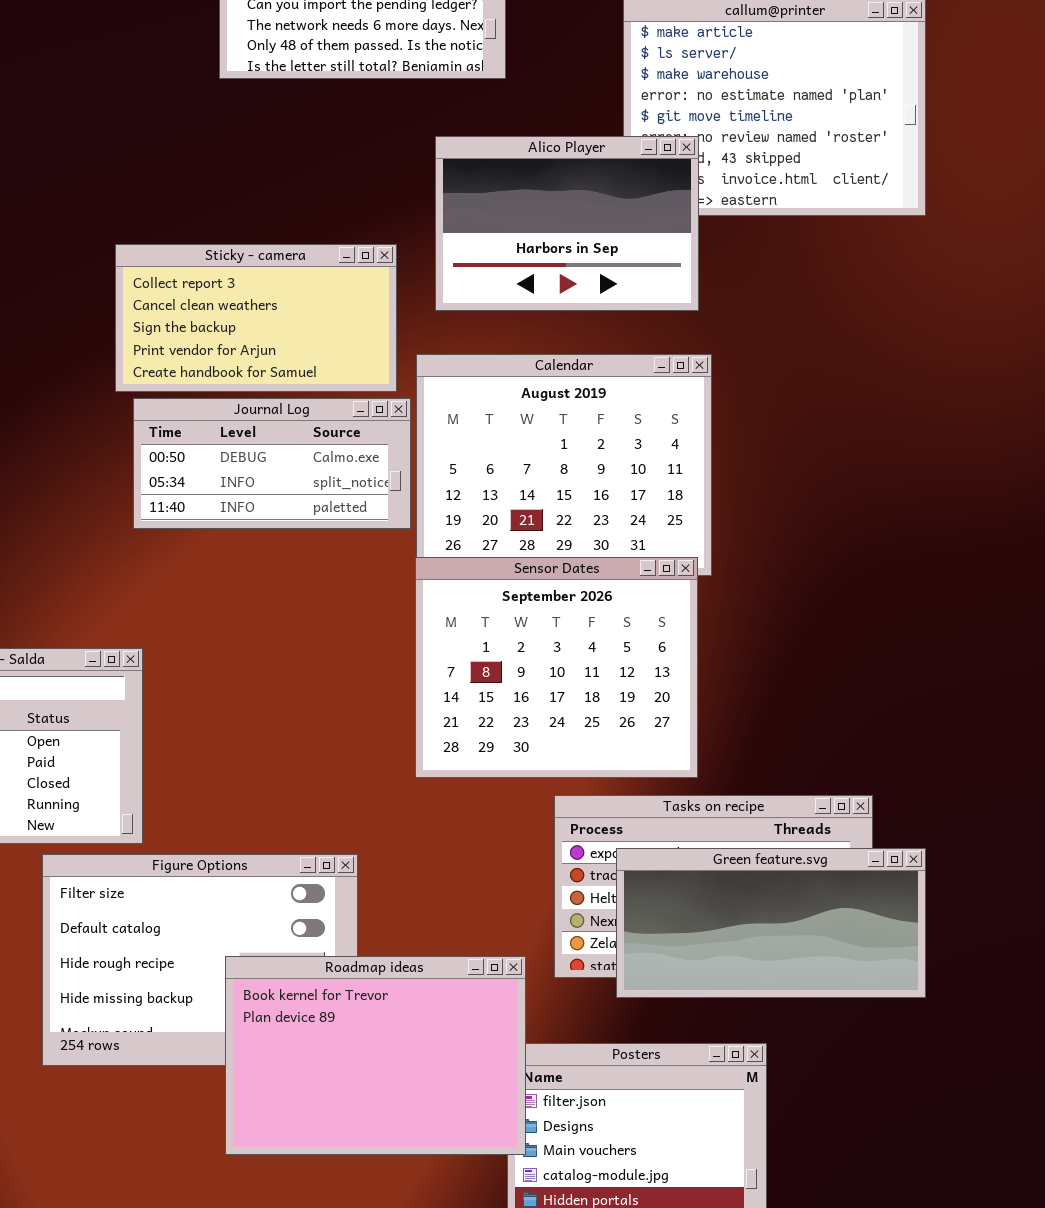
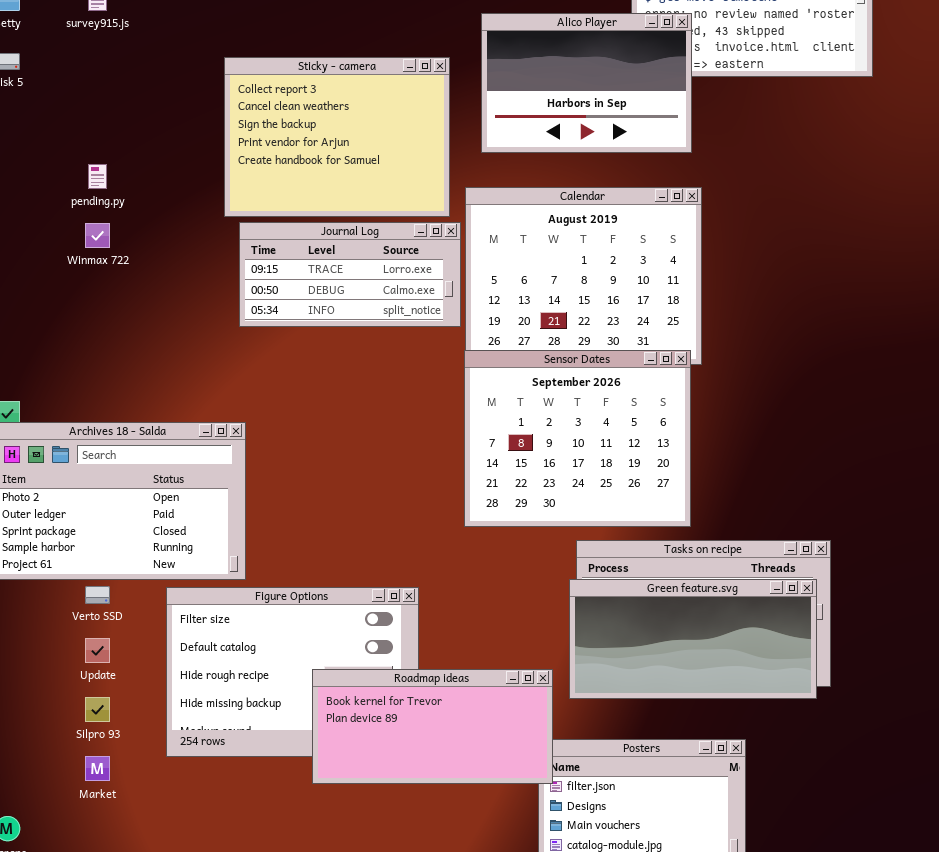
Sticky - camera: [115,244,397,392] -> [224,57,450,217], resized
Journal Log: [133,398,411,529] -> [239,222,461,327], scrolled up 1 row
Green feature.svg: [616,848,926,998] -> [569,579,817,699], moved
Roadmap ideas: [225,956,526,1155] -> [312,669,553,784], resized

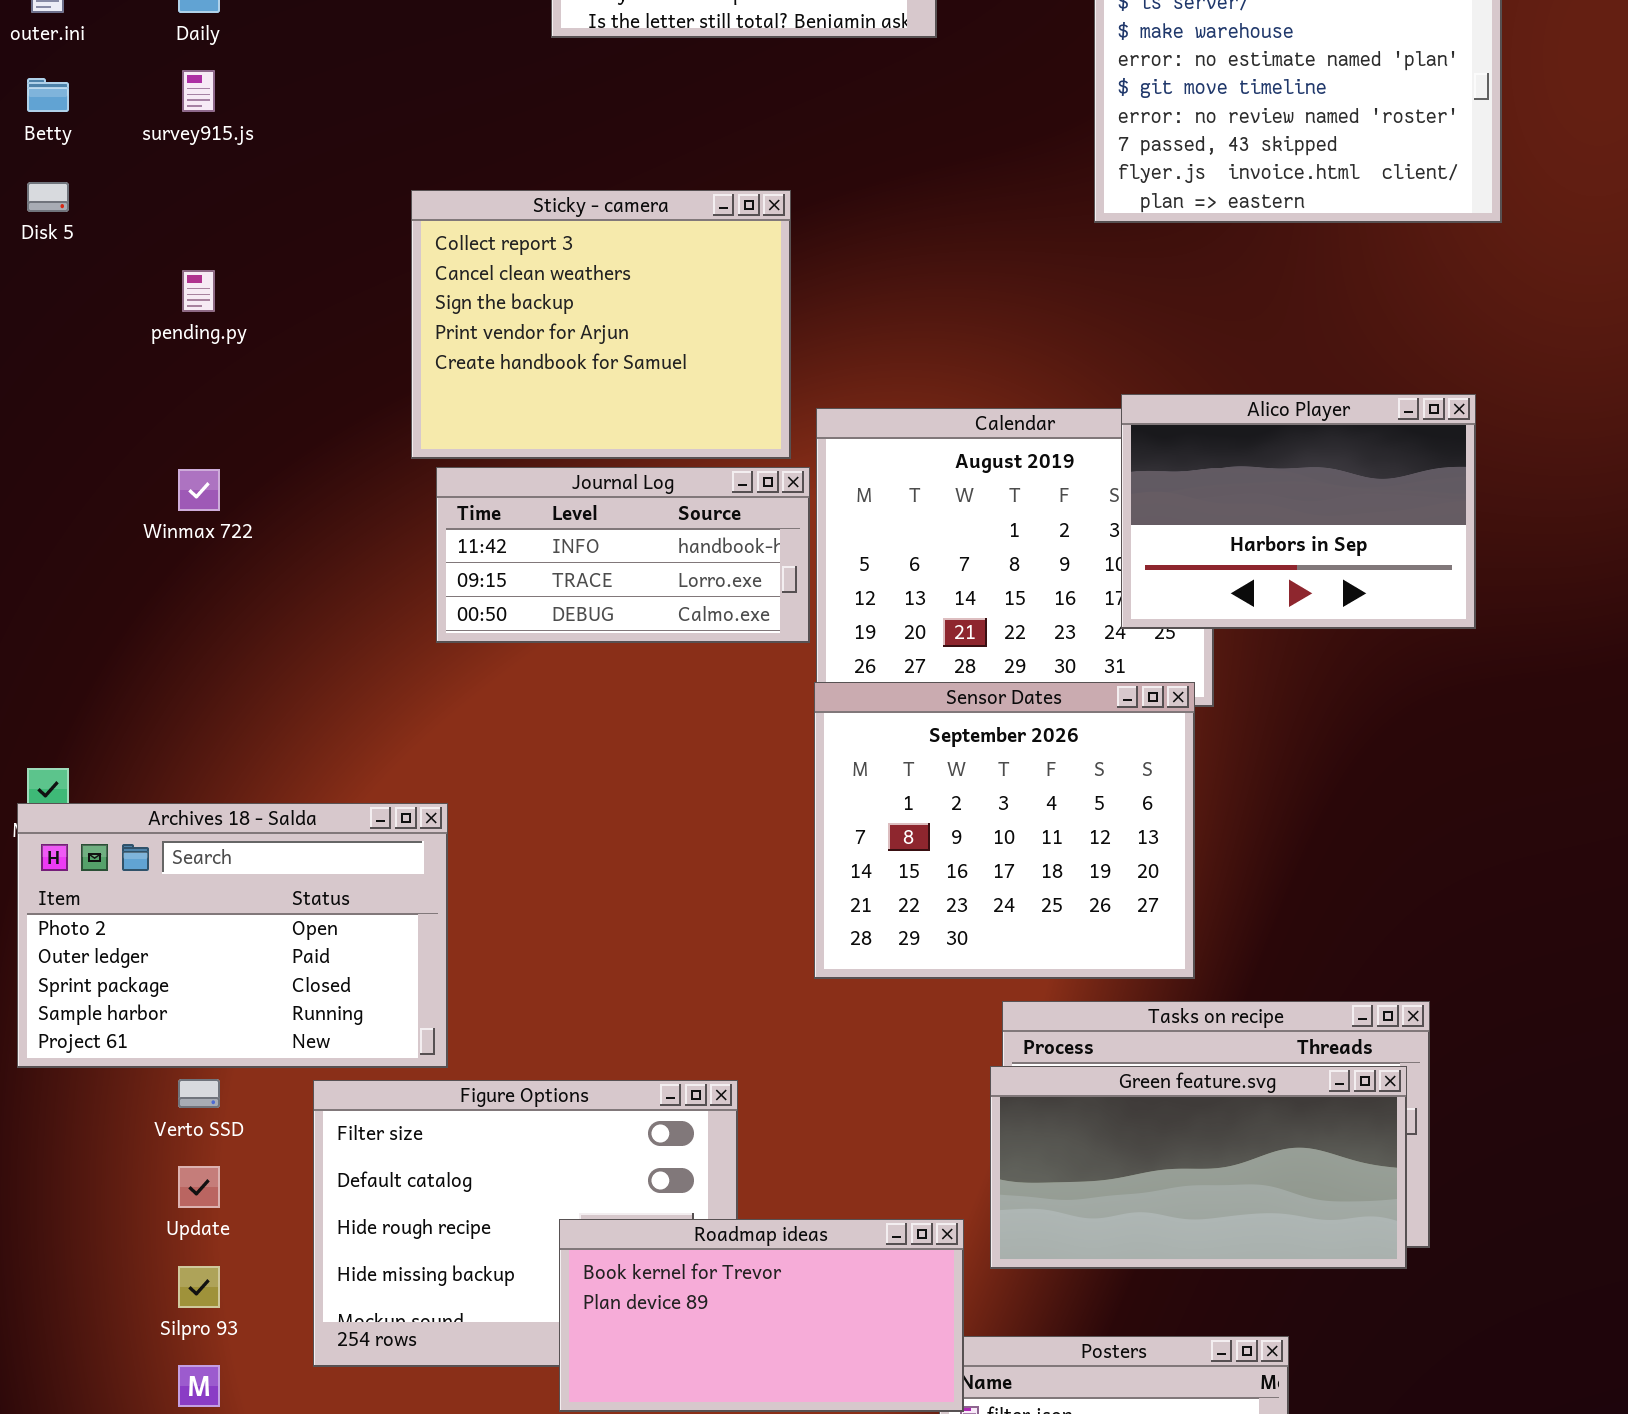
Alico Player: [481,13,692,153] -> [1121,394,1476,629], moved
pending.py: [88,164,107,189] -> [182,270,215,312], moved
Journal Log: [239,222,461,327] -> [436,467,810,643], scrolled up 1 row

